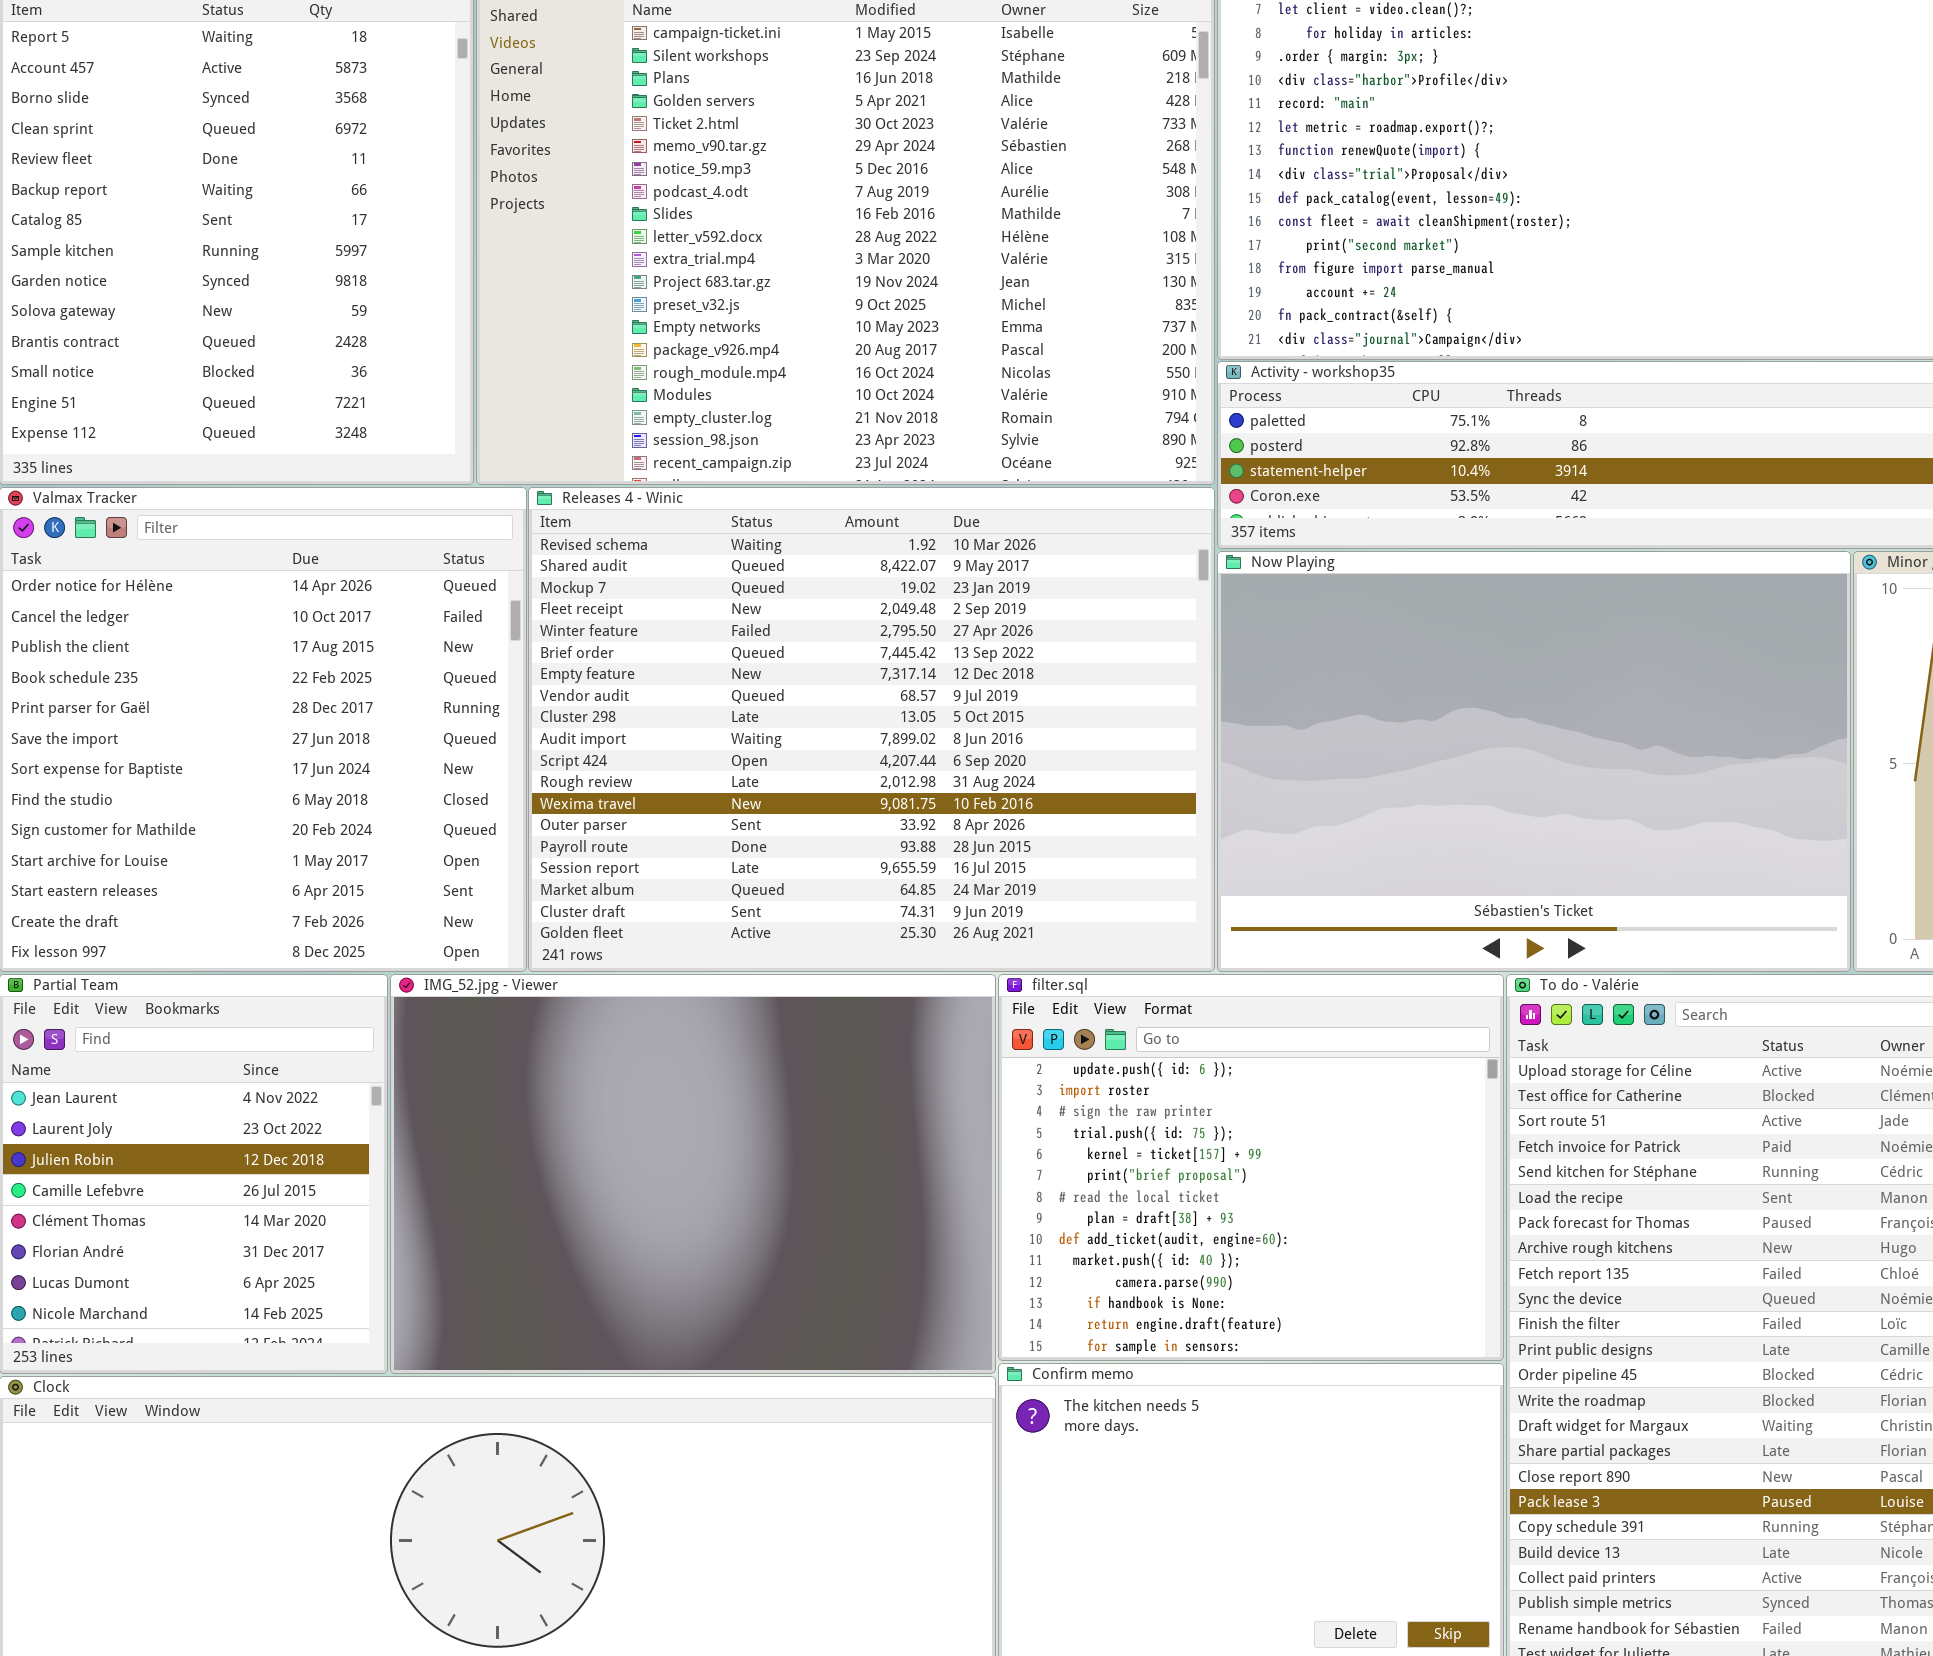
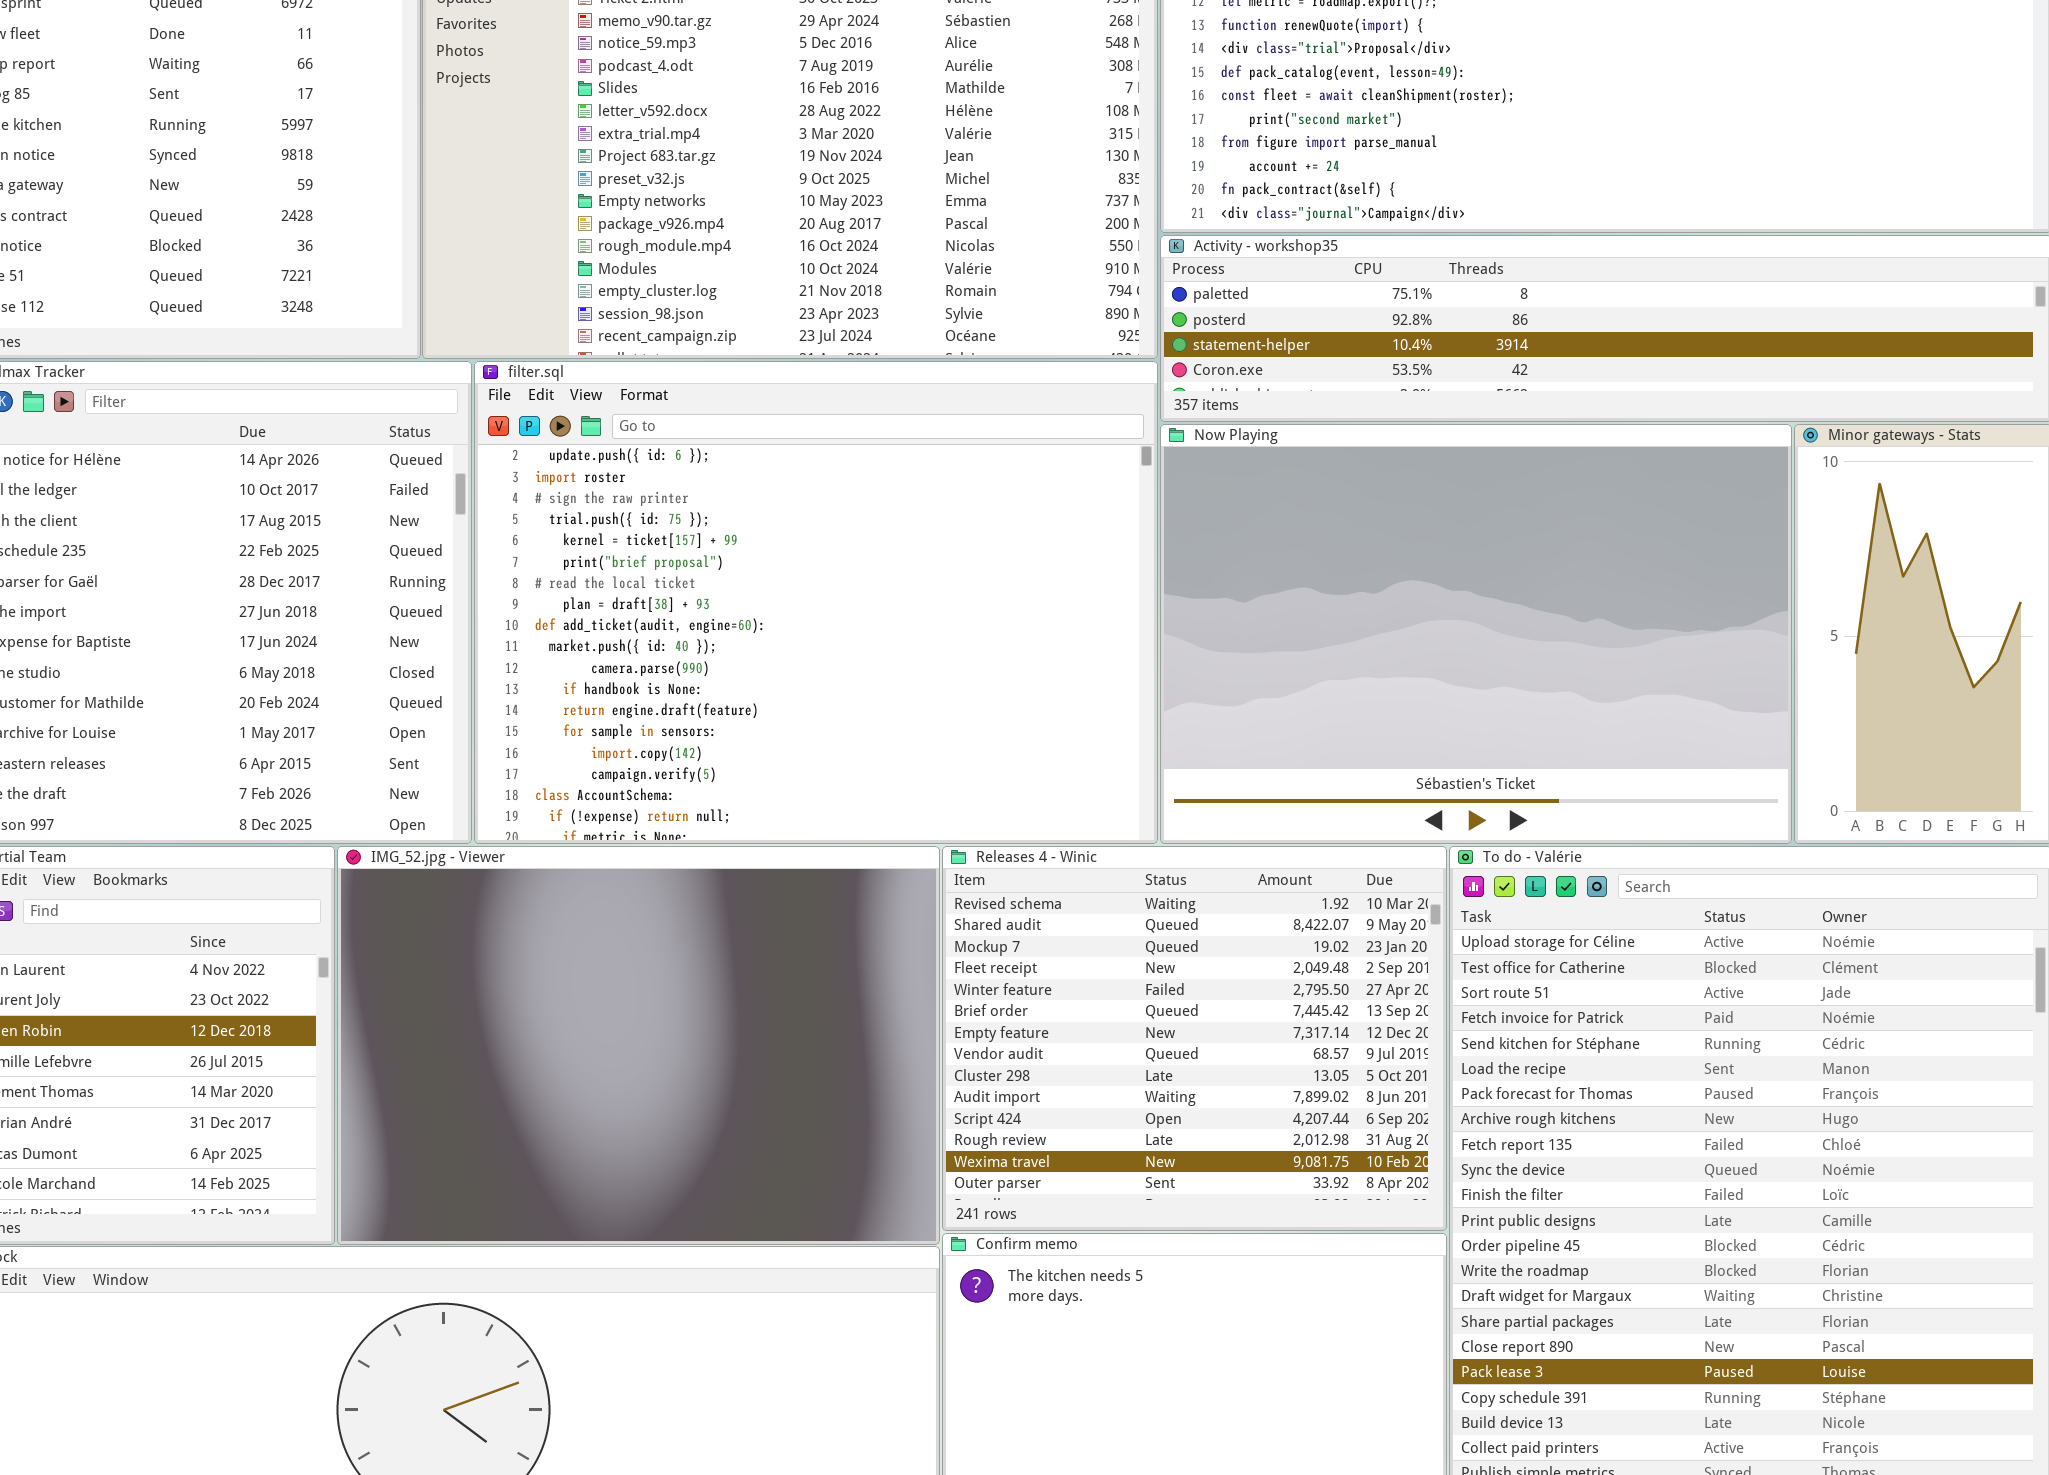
Releases 4 - Winic: [528,487,1215,972] -> [942,846,1447,1231], moved, resized
filter.sql: [998,974,1504,1361] -> [474,361,1158,844], moved, resized

